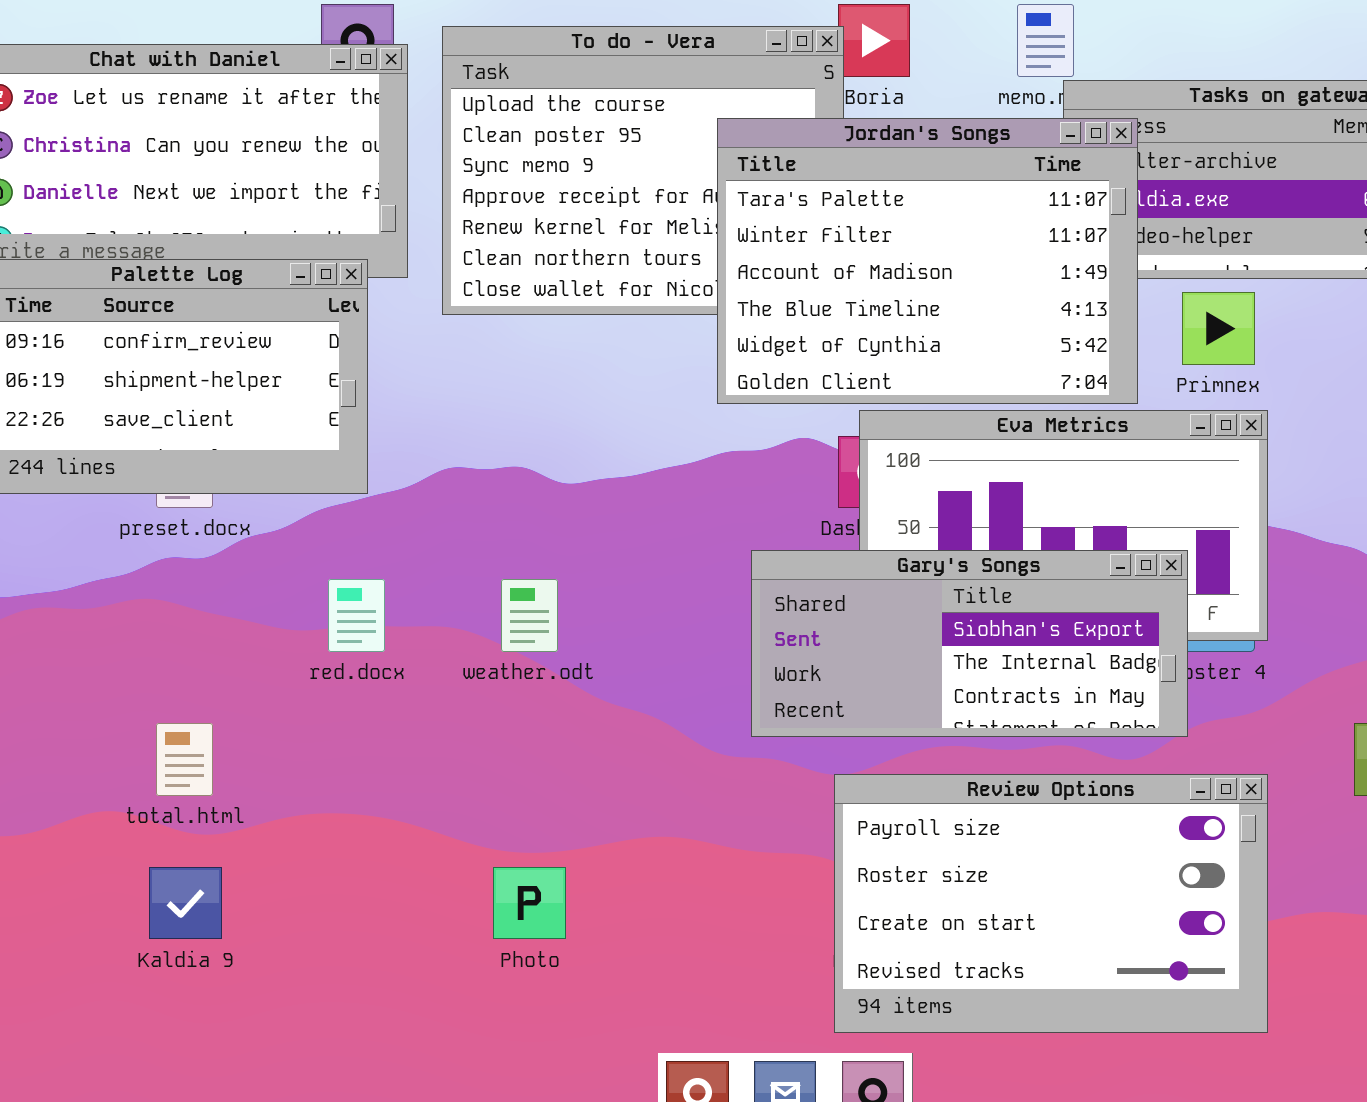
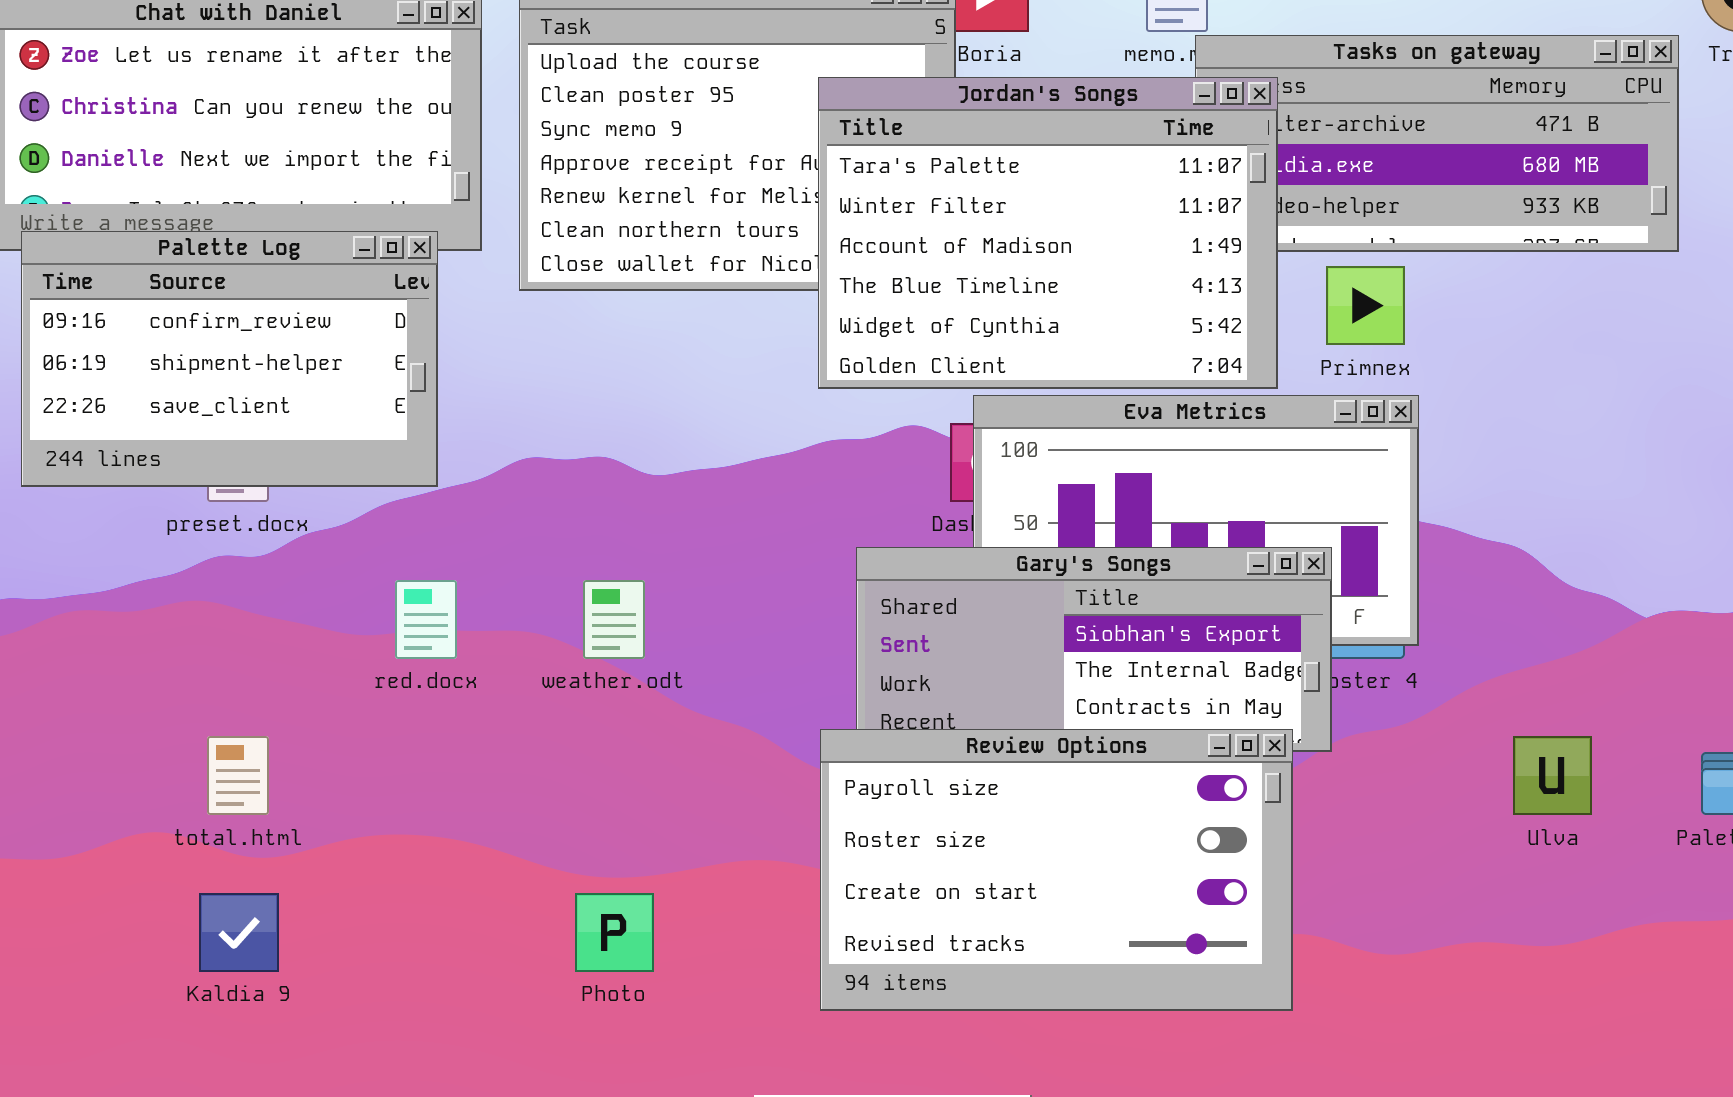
Review Options: [834,774,1268,1033] -> [820,729,1293,1011], moved

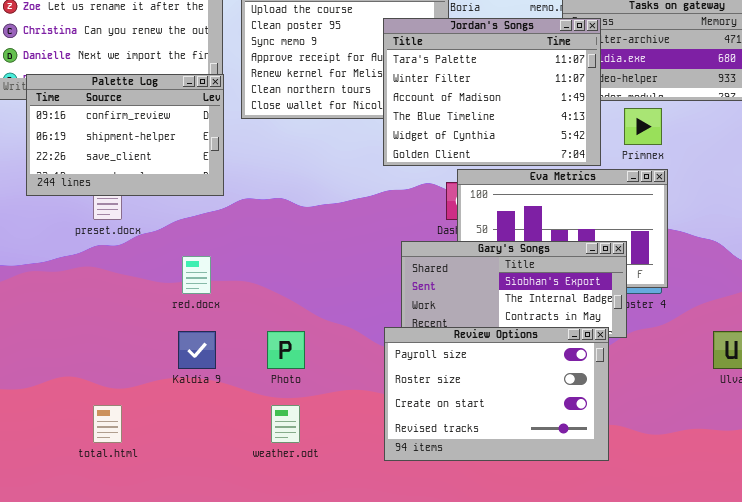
Palette Log: [21,231,438,487] -> [26,74,224,196], moved
weather.odt: [583,580,645,659] -> [271,405,300,443], moved
total.html: [207,736,269,815] -> [93,405,122,443], moved
Kaldia 9: [199,893,279,972] -> [178,331,216,369], moved
Photo: [575,893,654,972] -> [267,331,305,369], moved

